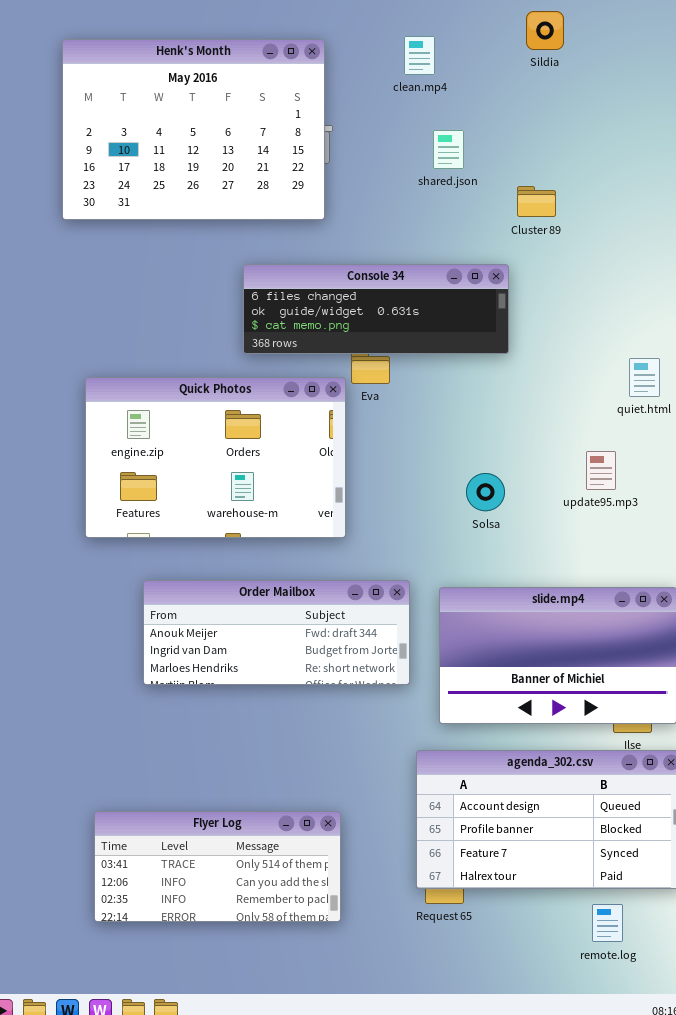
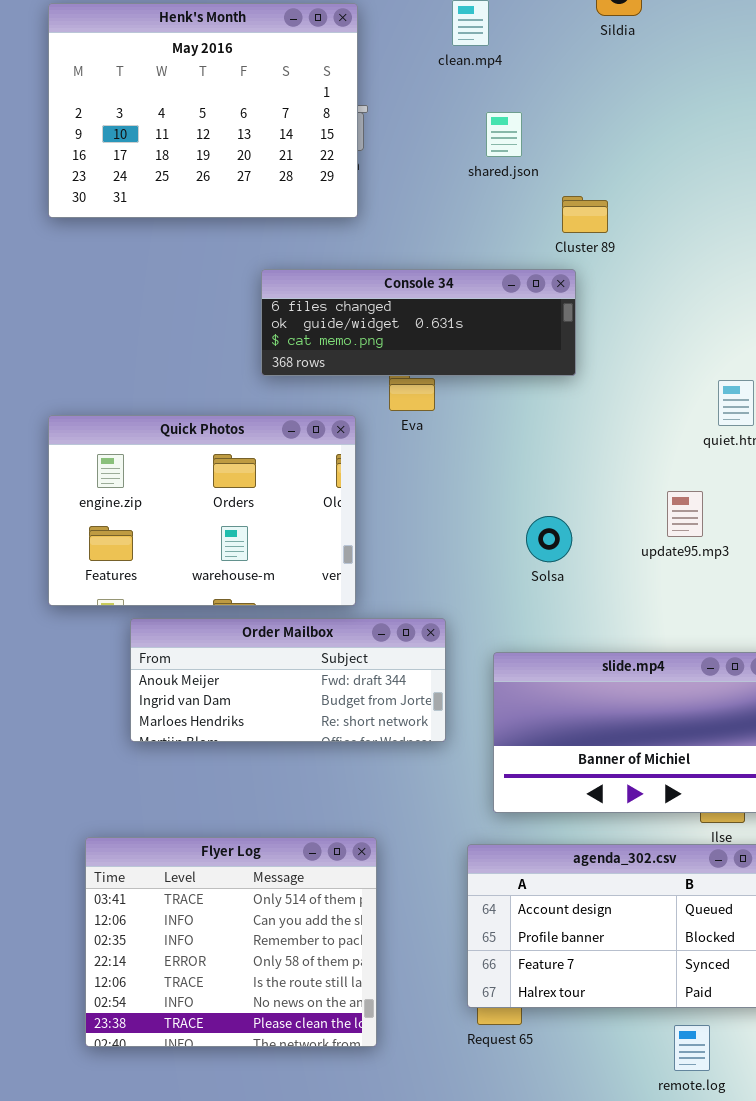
Cluster 89: [517,186,556,217] -> [562,196,608,233], moved
Quick Photos: [85,377,346,538] -> [48,415,356,606], moved
Order Mailbox: [143,580,410,685] -> [130,618,446,742], moved
Flyer Log: [94,811,341,922] -> [85,837,377,1047], resized

